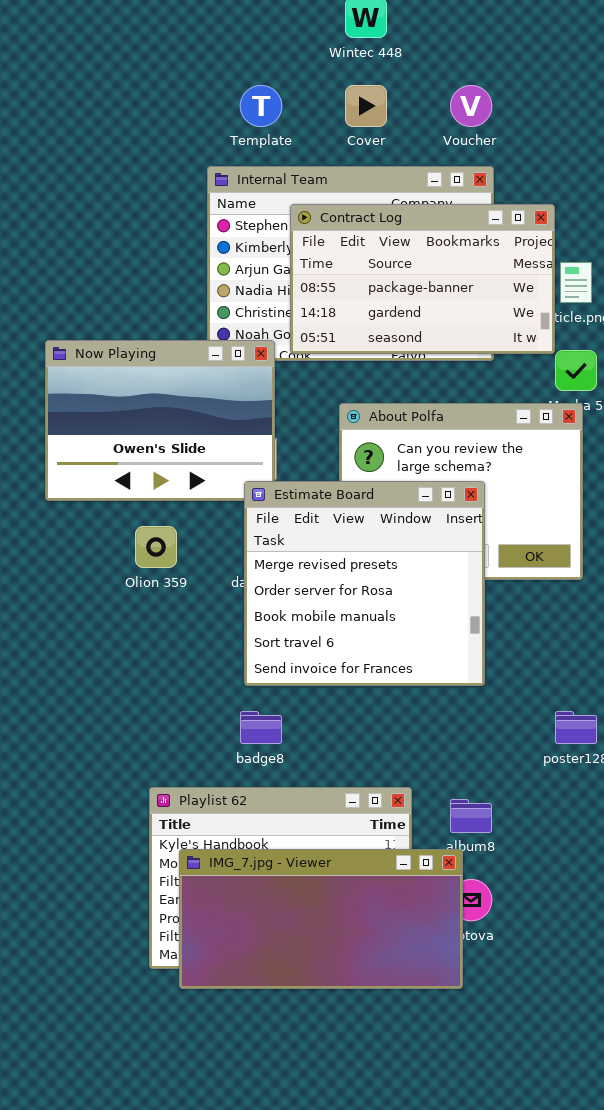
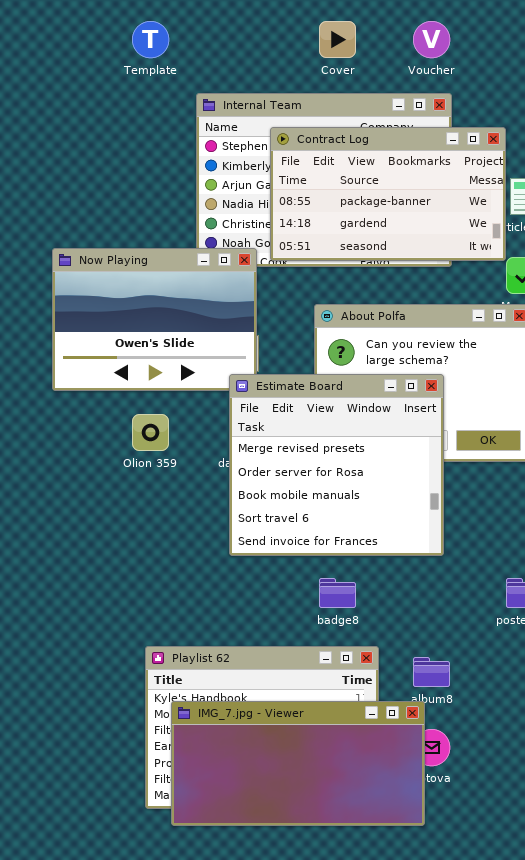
Template: [240,85,282,127] -> [132,21,169,58], moved
badge8: [240,711,282,744] -> [319,578,356,608], moved

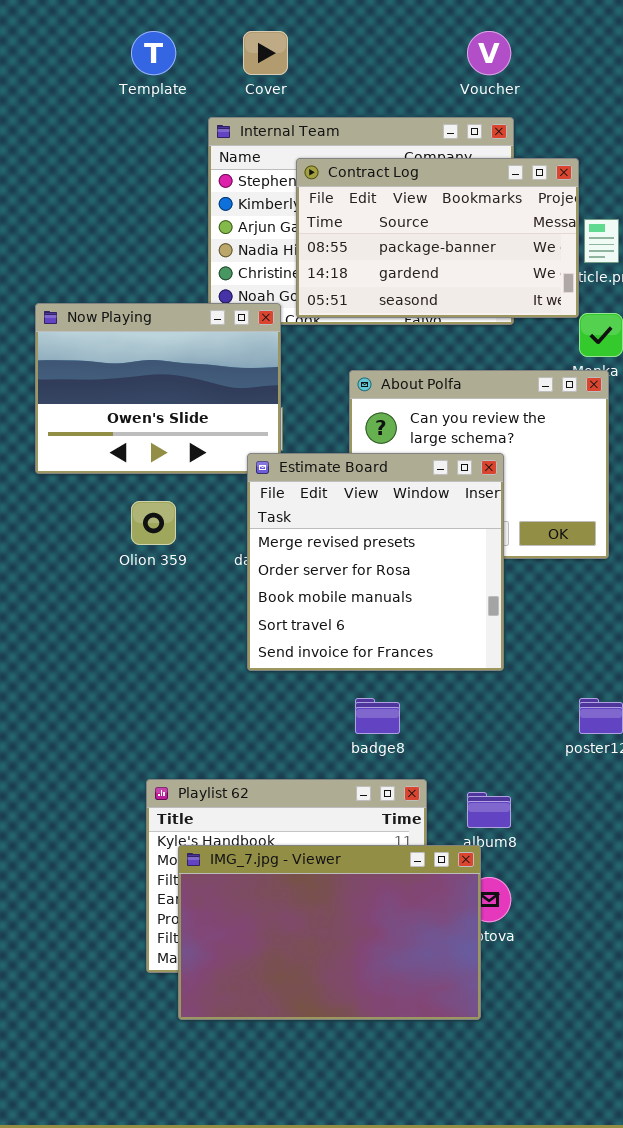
Cover: [319,21,356,58] -> [243,31,288,75], moved
IMG_7.jpg - Viewer: [171,701,425,826] -> [178,845,481,1020], resized

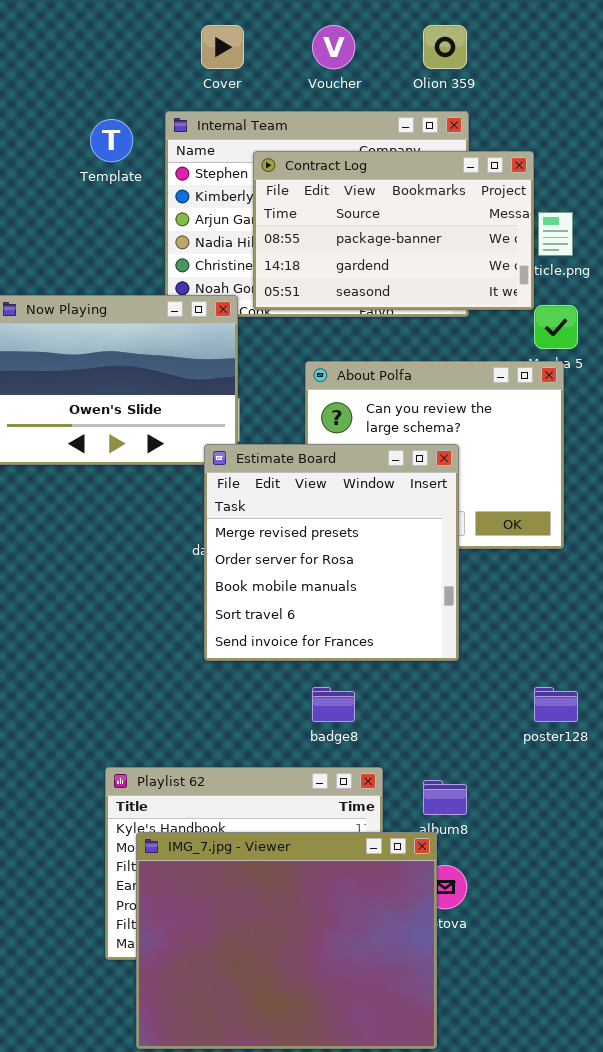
Template: [131,31,176,75] -> [90,119,133,162], moved
Voucher: [467,31,511,75] -> [312,25,355,69], moved
Olion 359: [131,501,176,545] -> [423,25,467,69], moved
IMG_7.jpg - Viewer: [178,845,481,1020] -> [136,832,437,1049], resized

